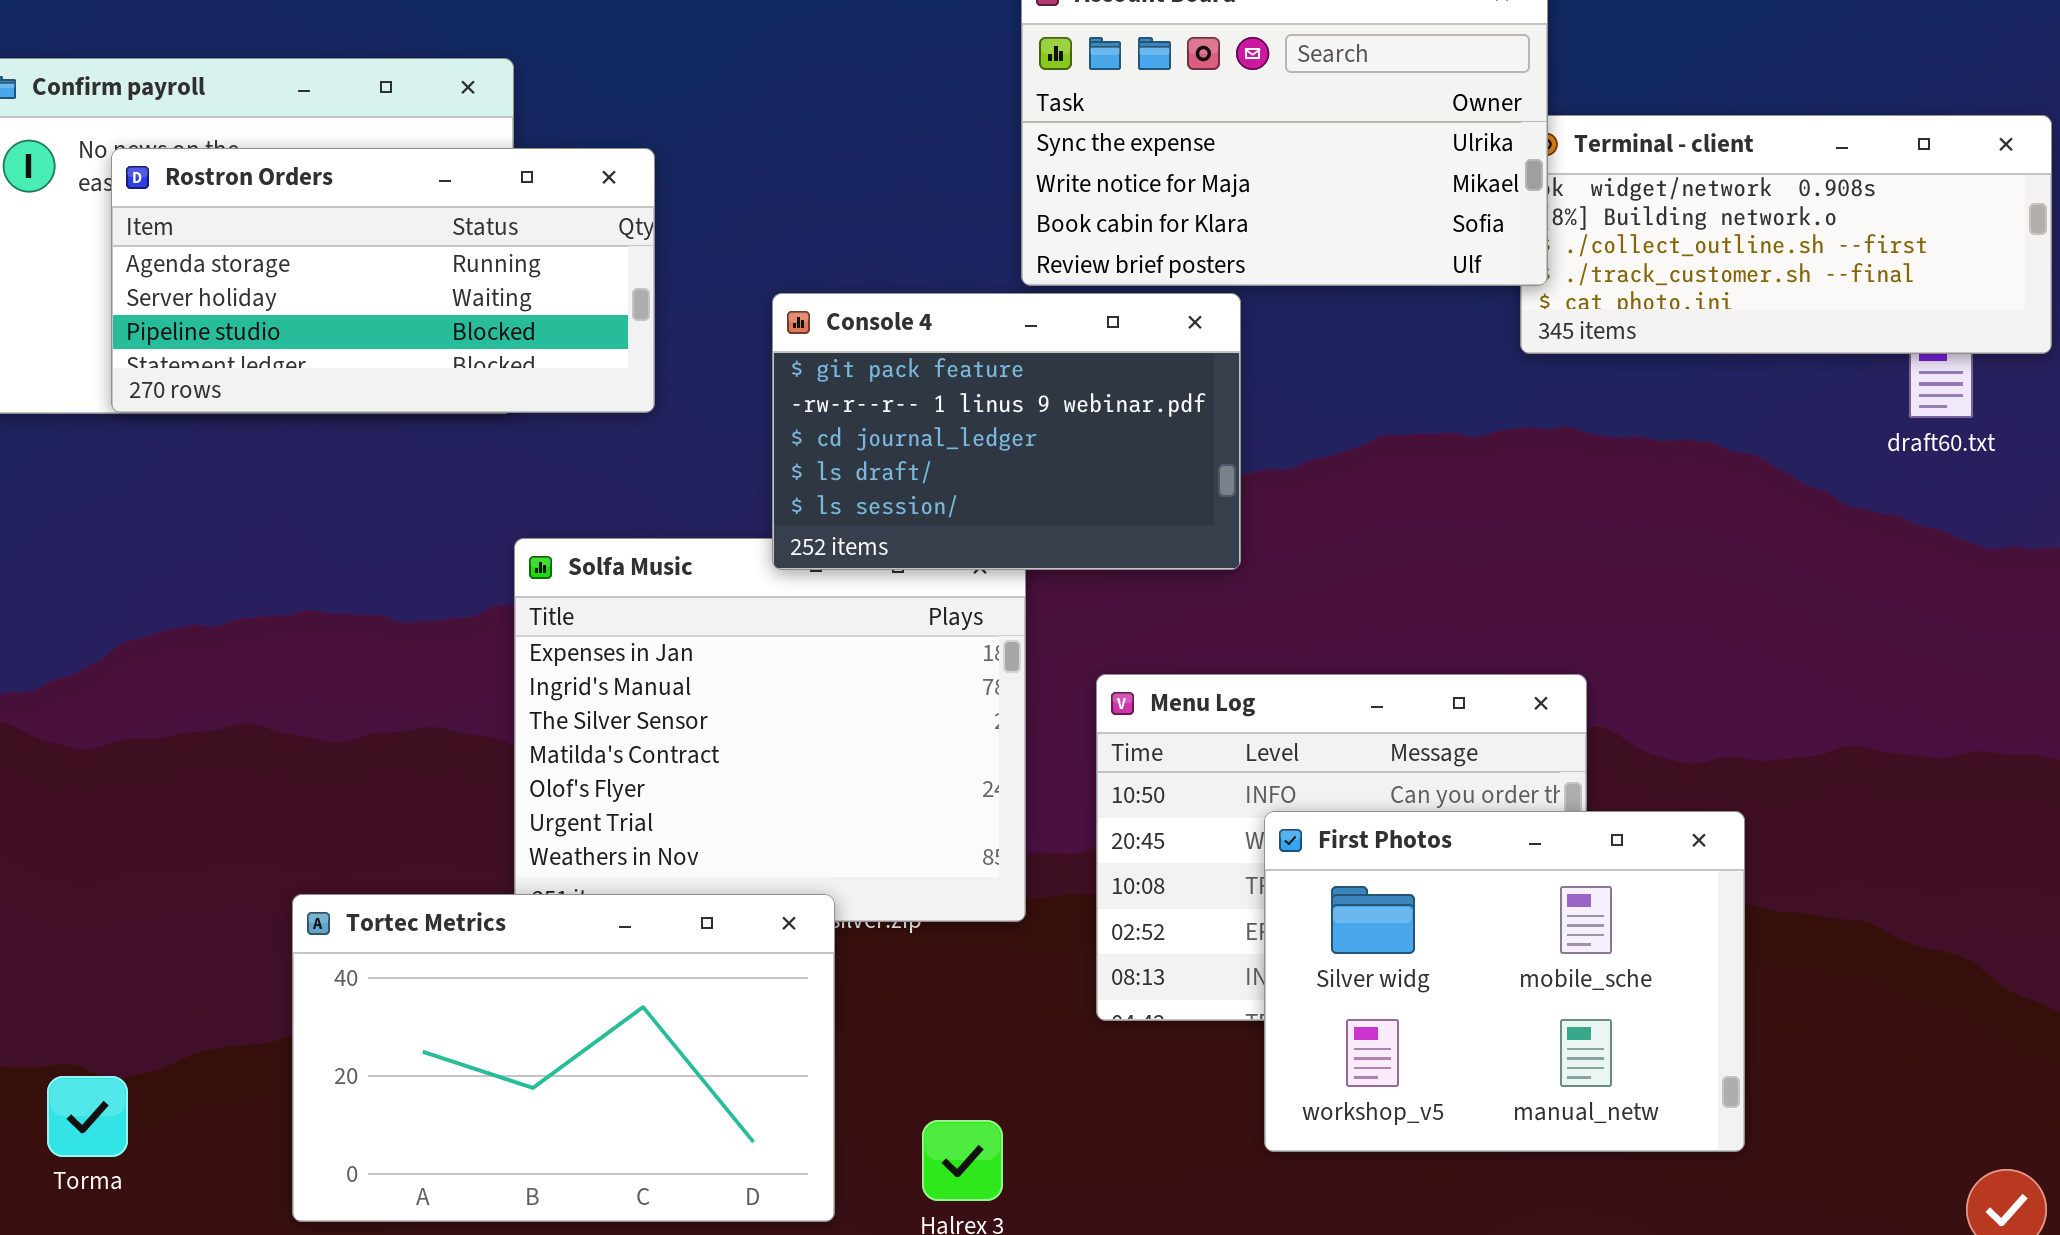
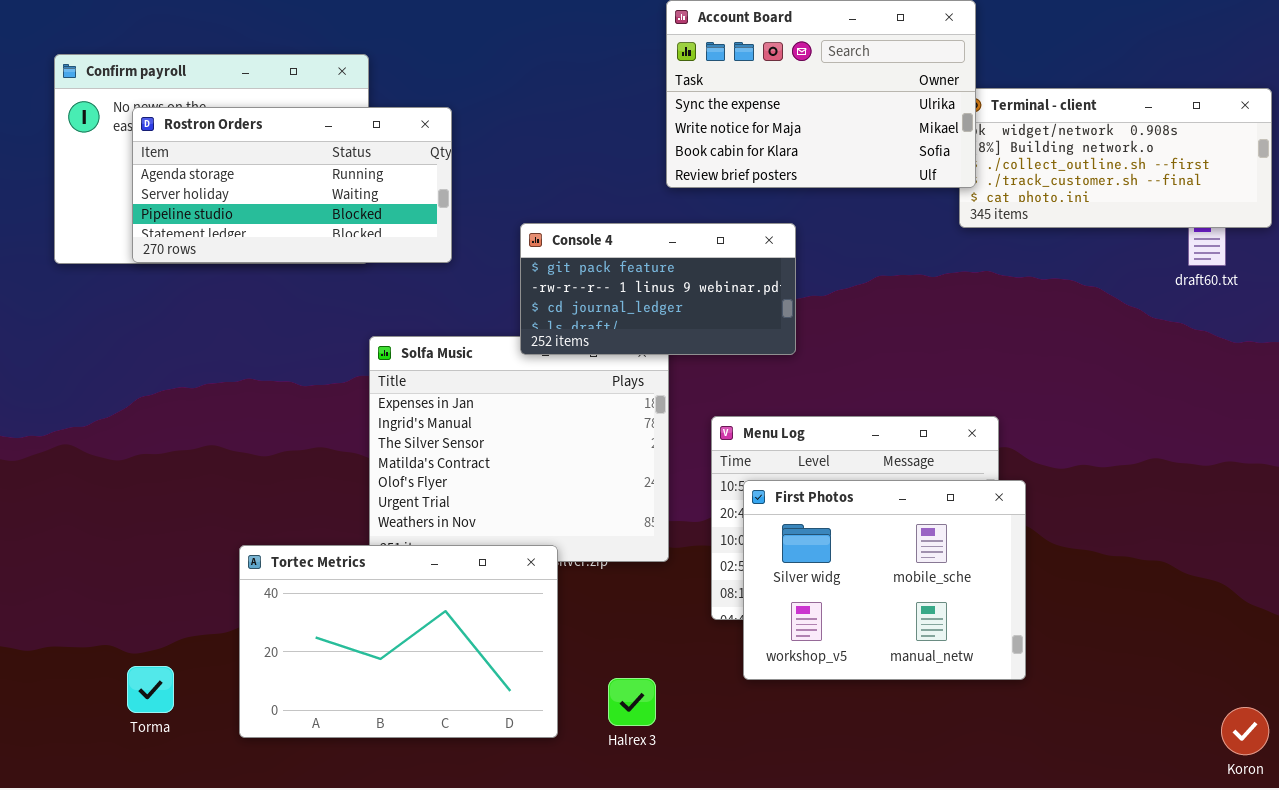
Console 4: [772,293,1241,570] -> [520,223,796,355], resized
First Photos: [1264,811,1745,1152] -> [743,480,1026,680], moved
Torma: [47,1076,128,1157] -> [127,666,174,713], moved

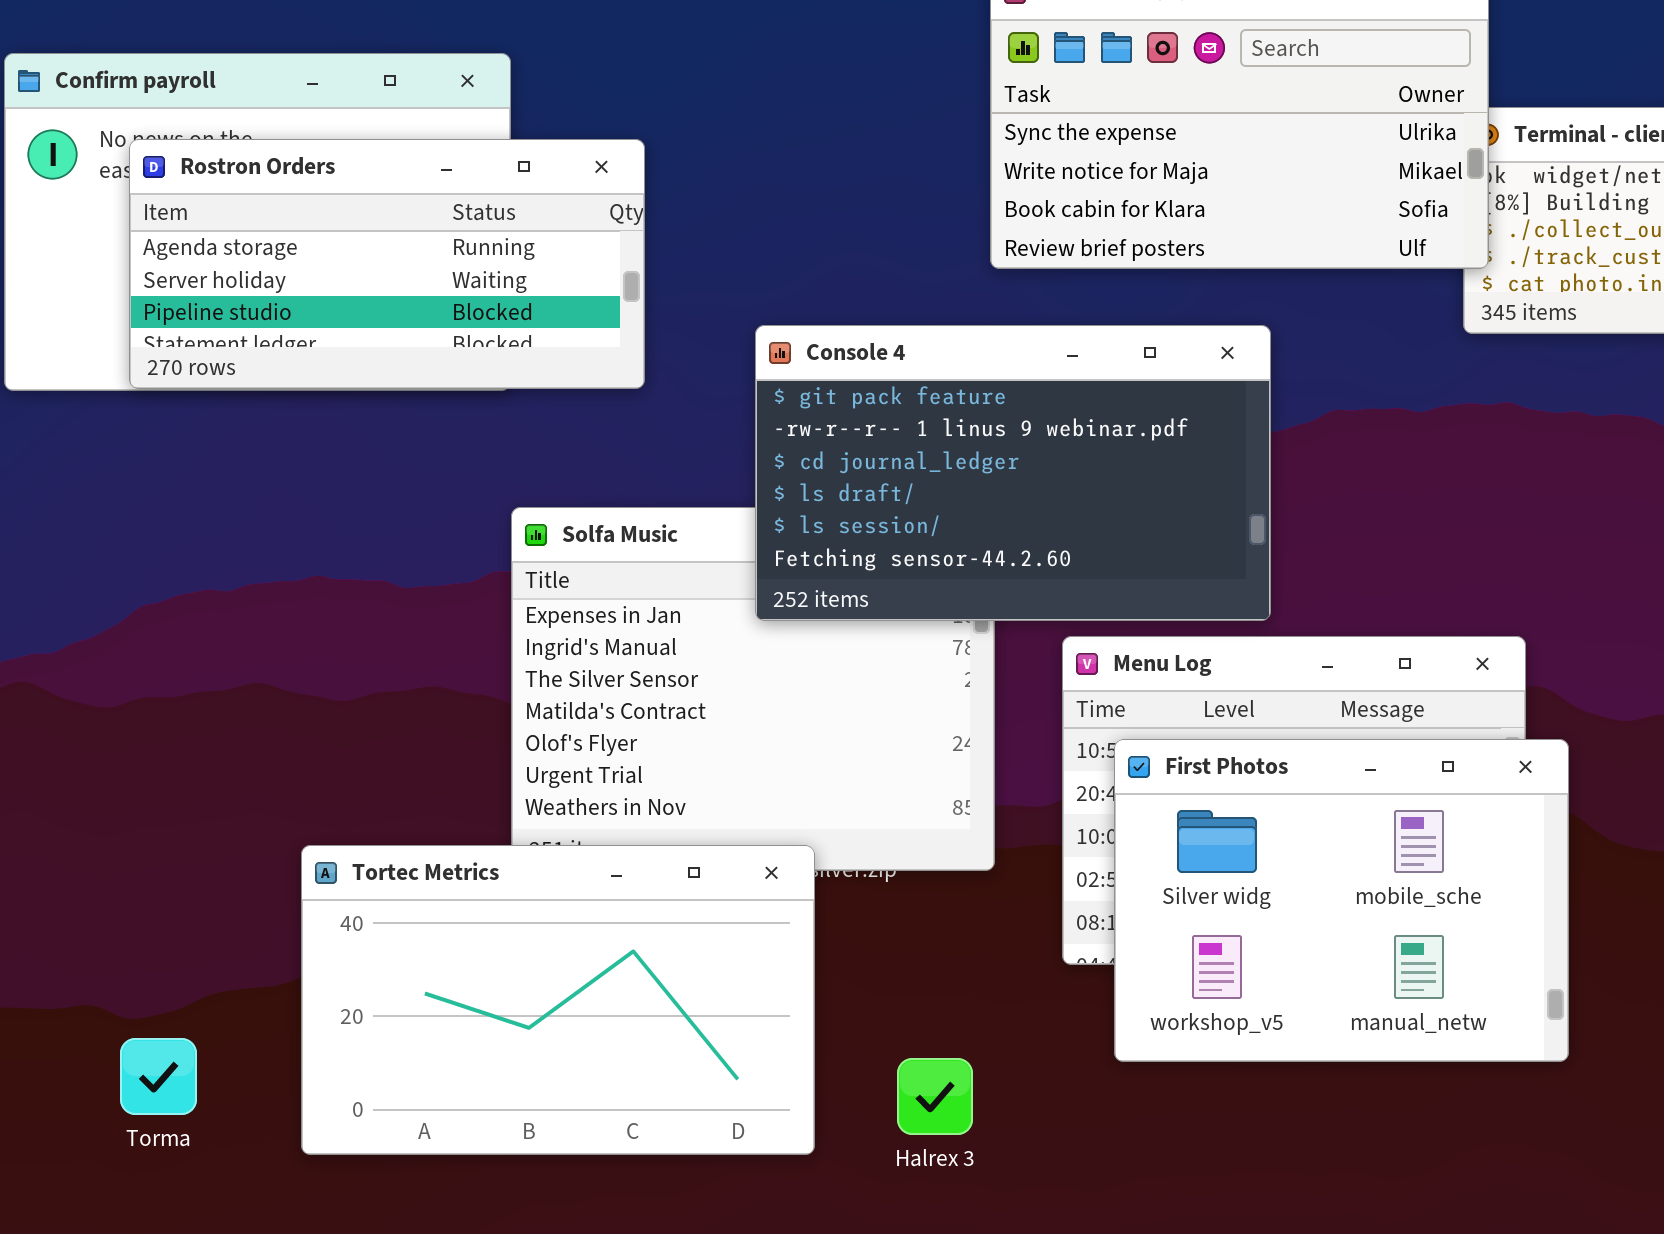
Console 4: [520,223,796,355] -> [755,325,1271,621], resized

